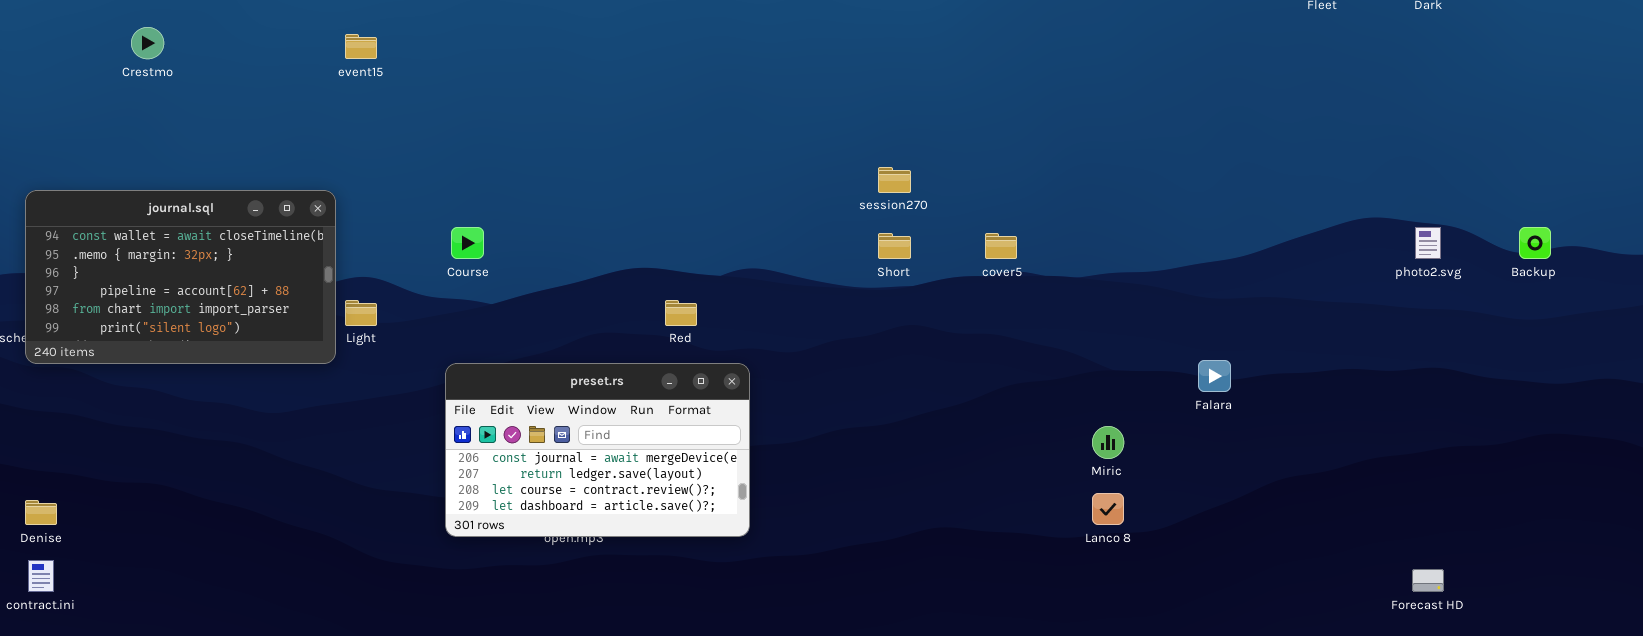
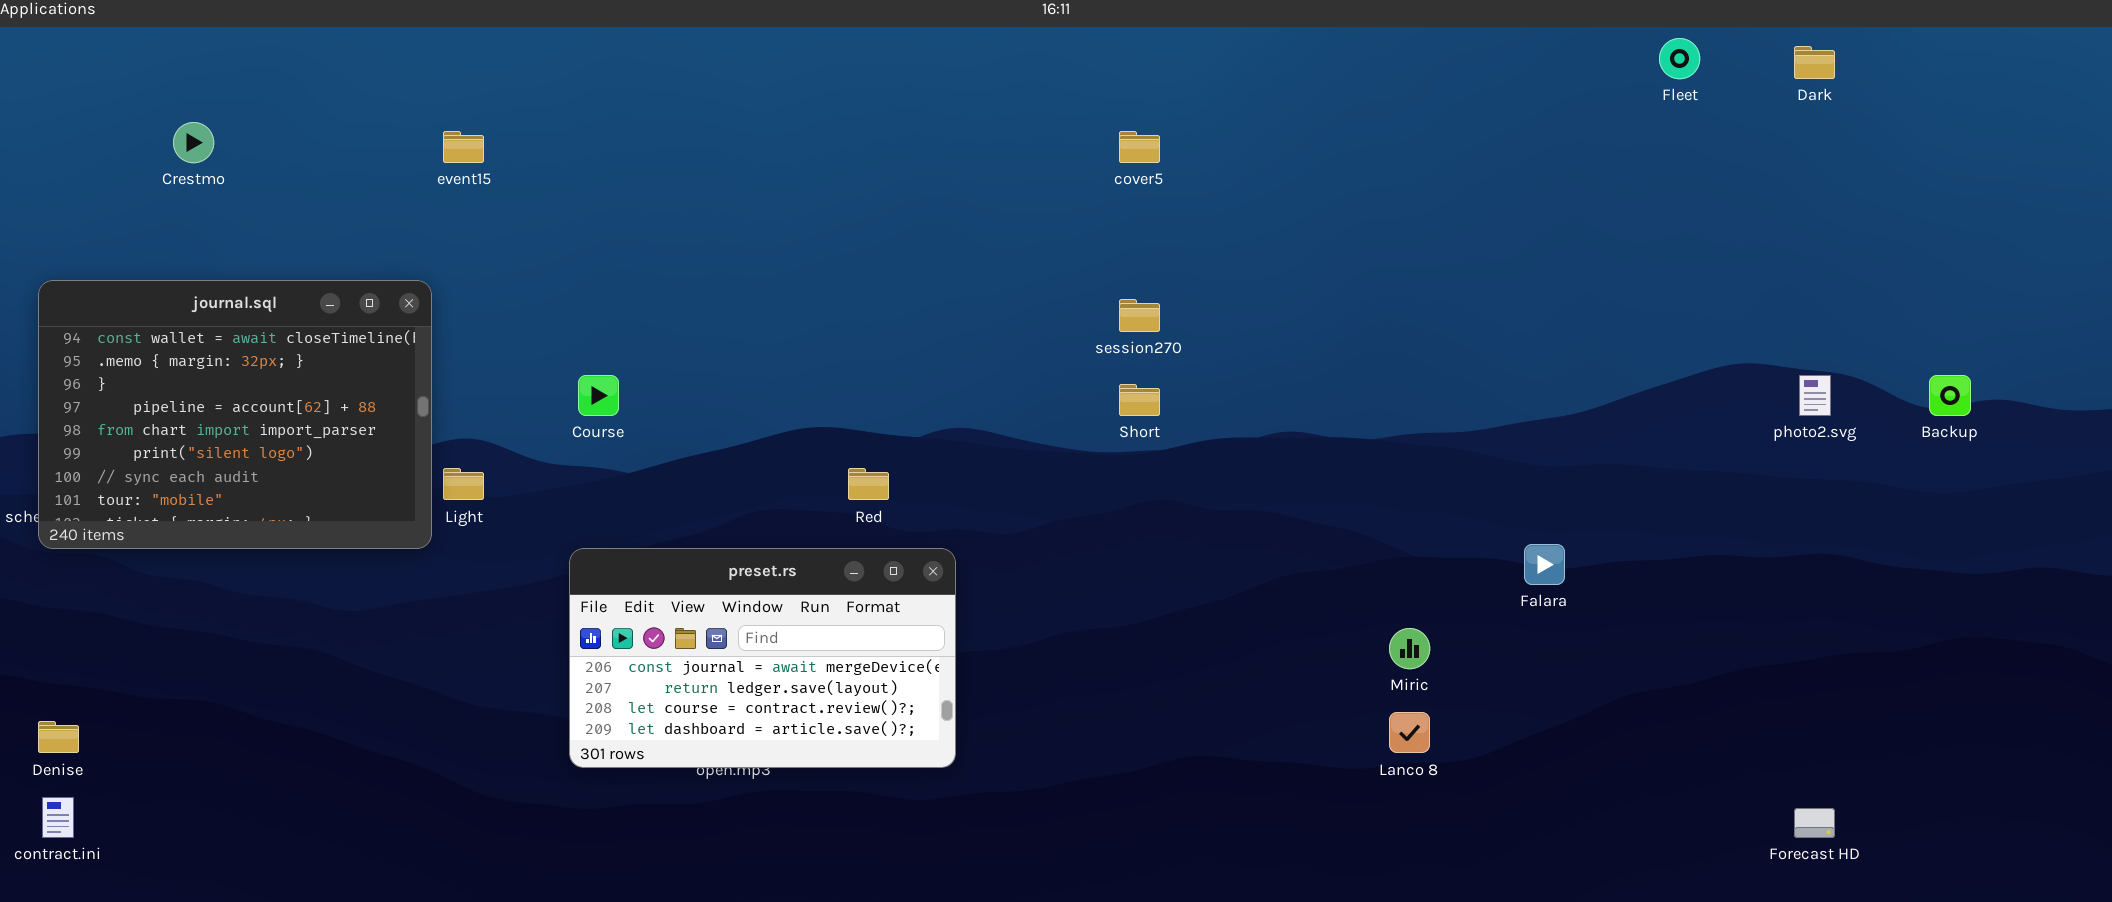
journal.sql: [25,190,336,364] -> [38,280,432,549], resized
cover5: [985,233,1017,259] -> [1119,131,1160,163], moved

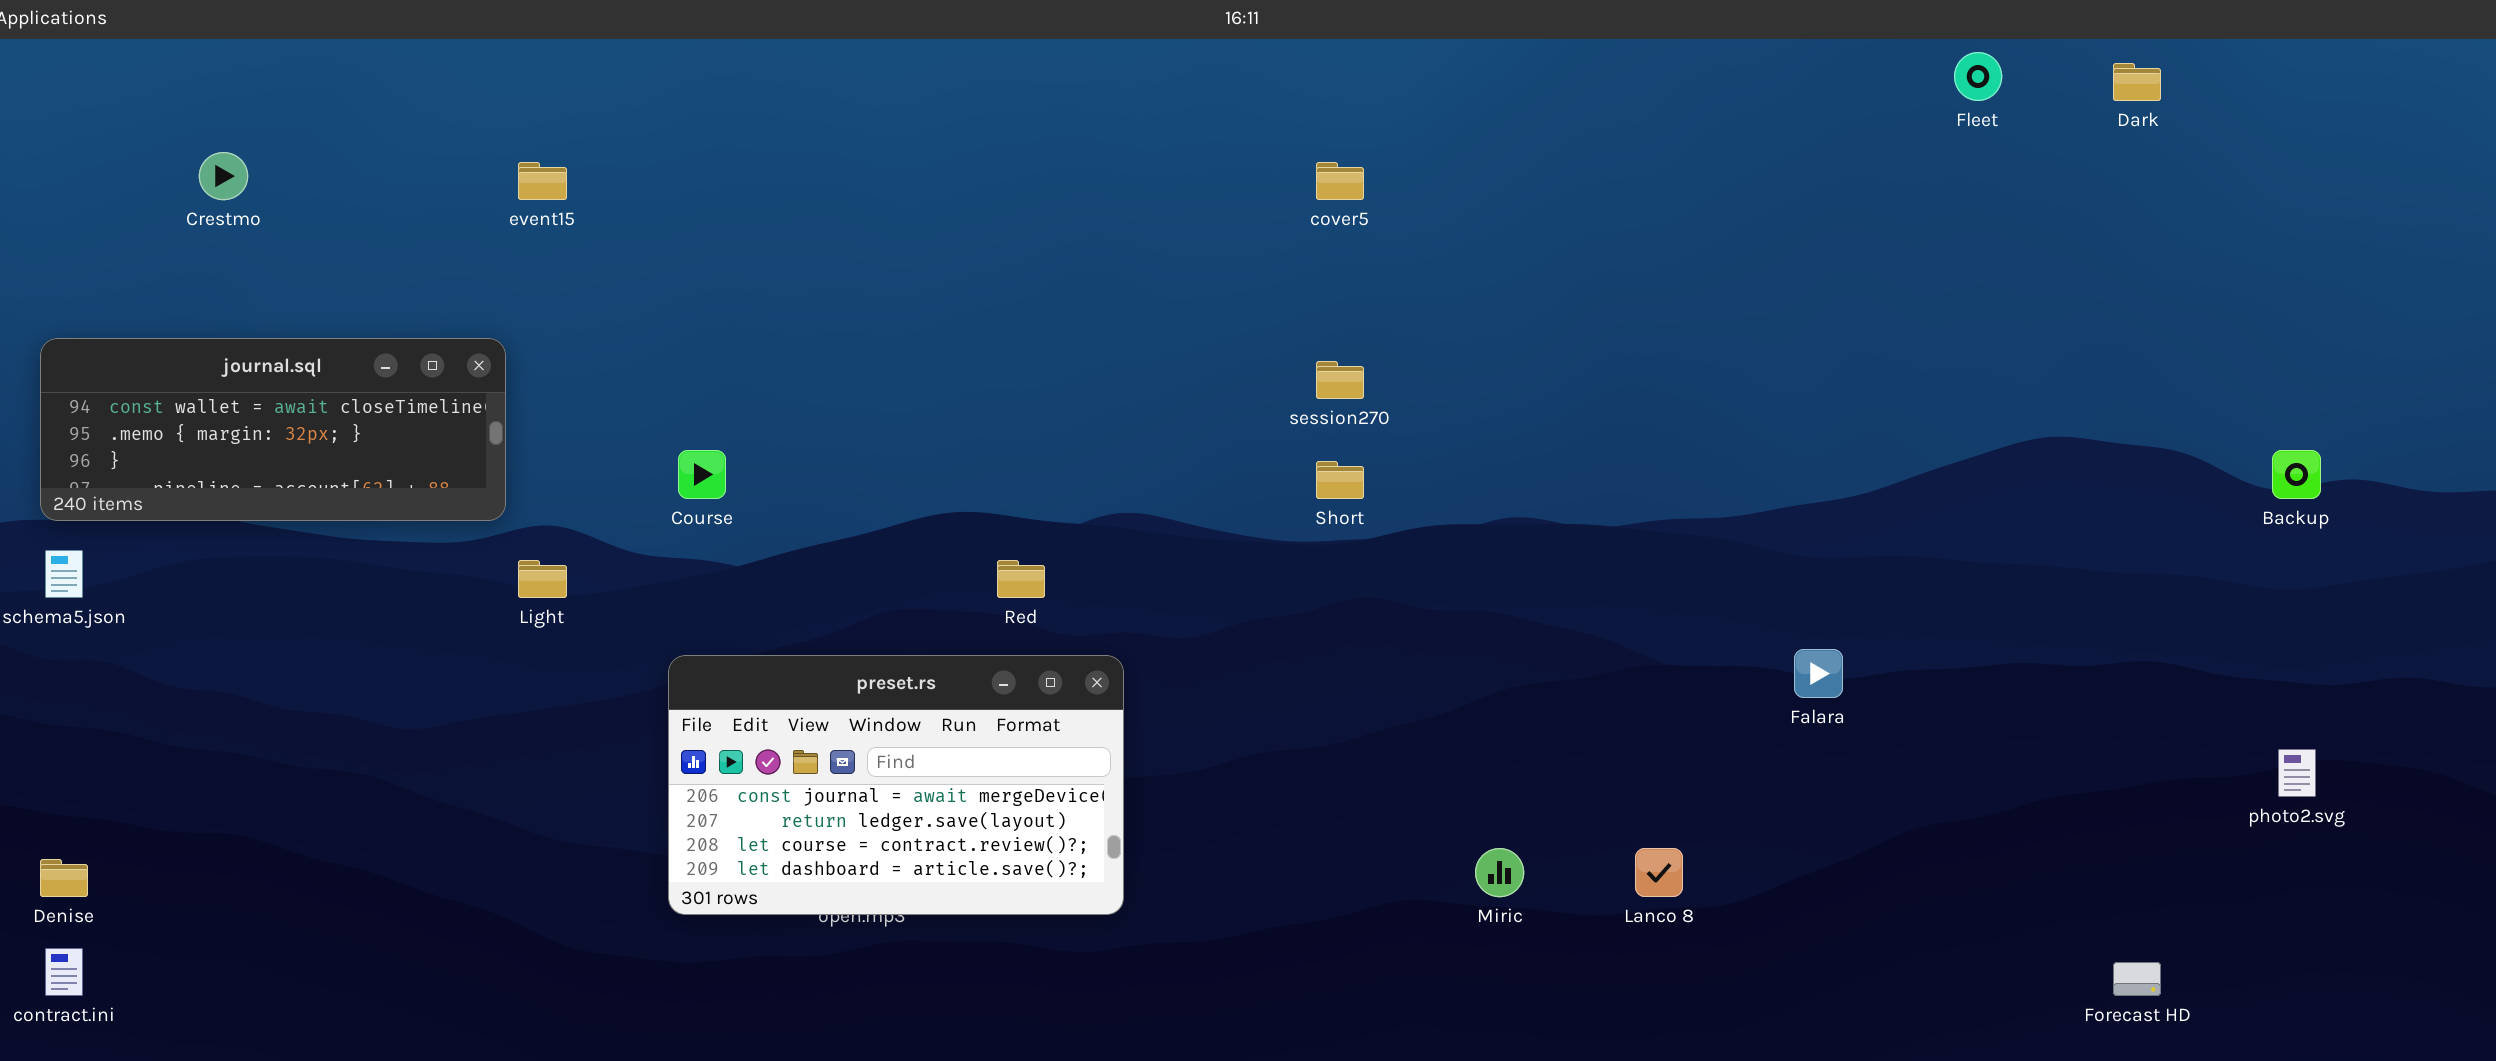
journal.sql: [38,280,432,549] -> [40,338,506,521], resized
photo2.svg: [1799,375,1831,416] -> [2278,749,2316,797], moved
Miric: [1389,628,1430,669] -> [1475,848,1524,897], moved

